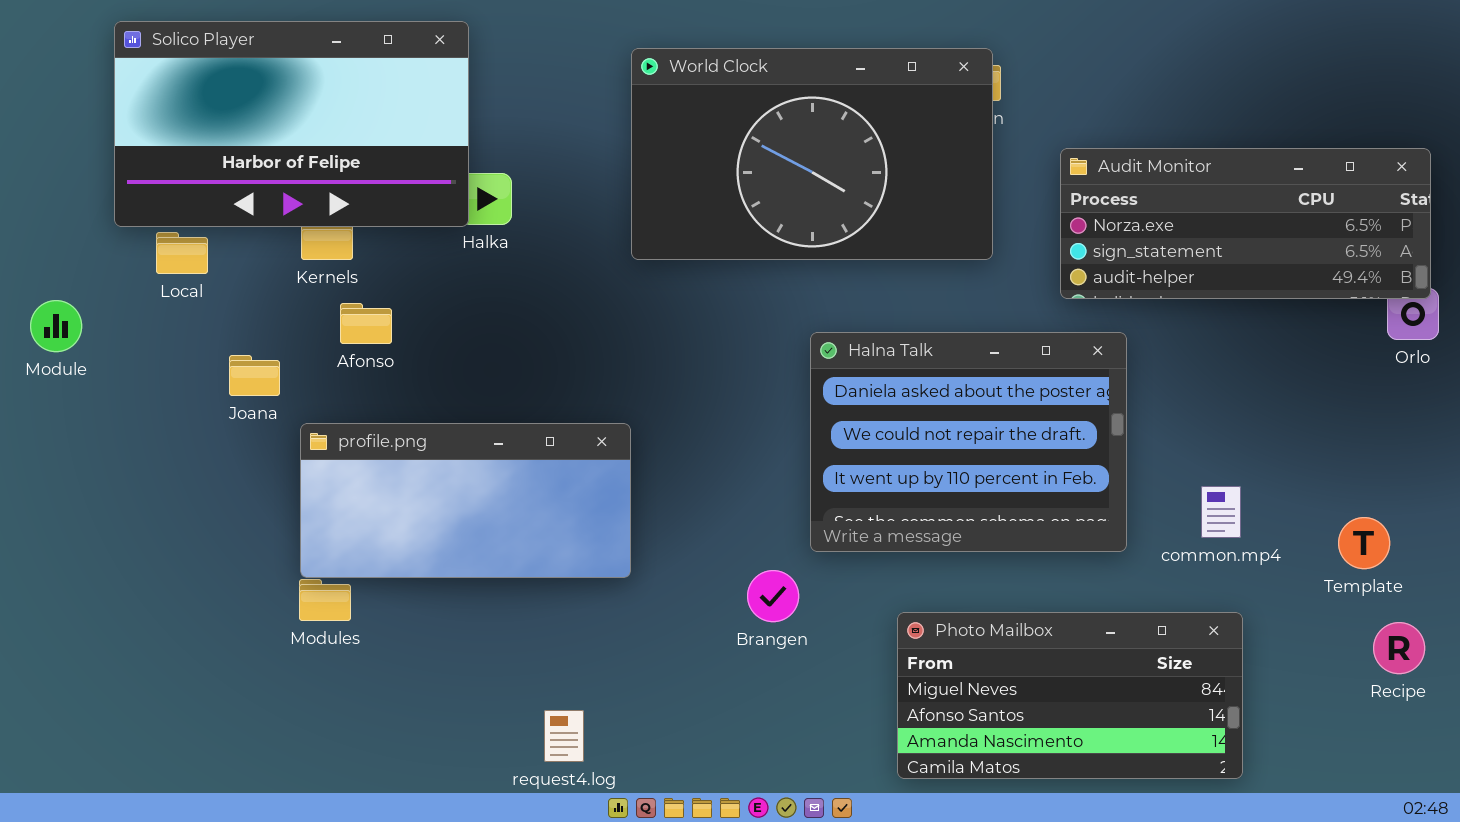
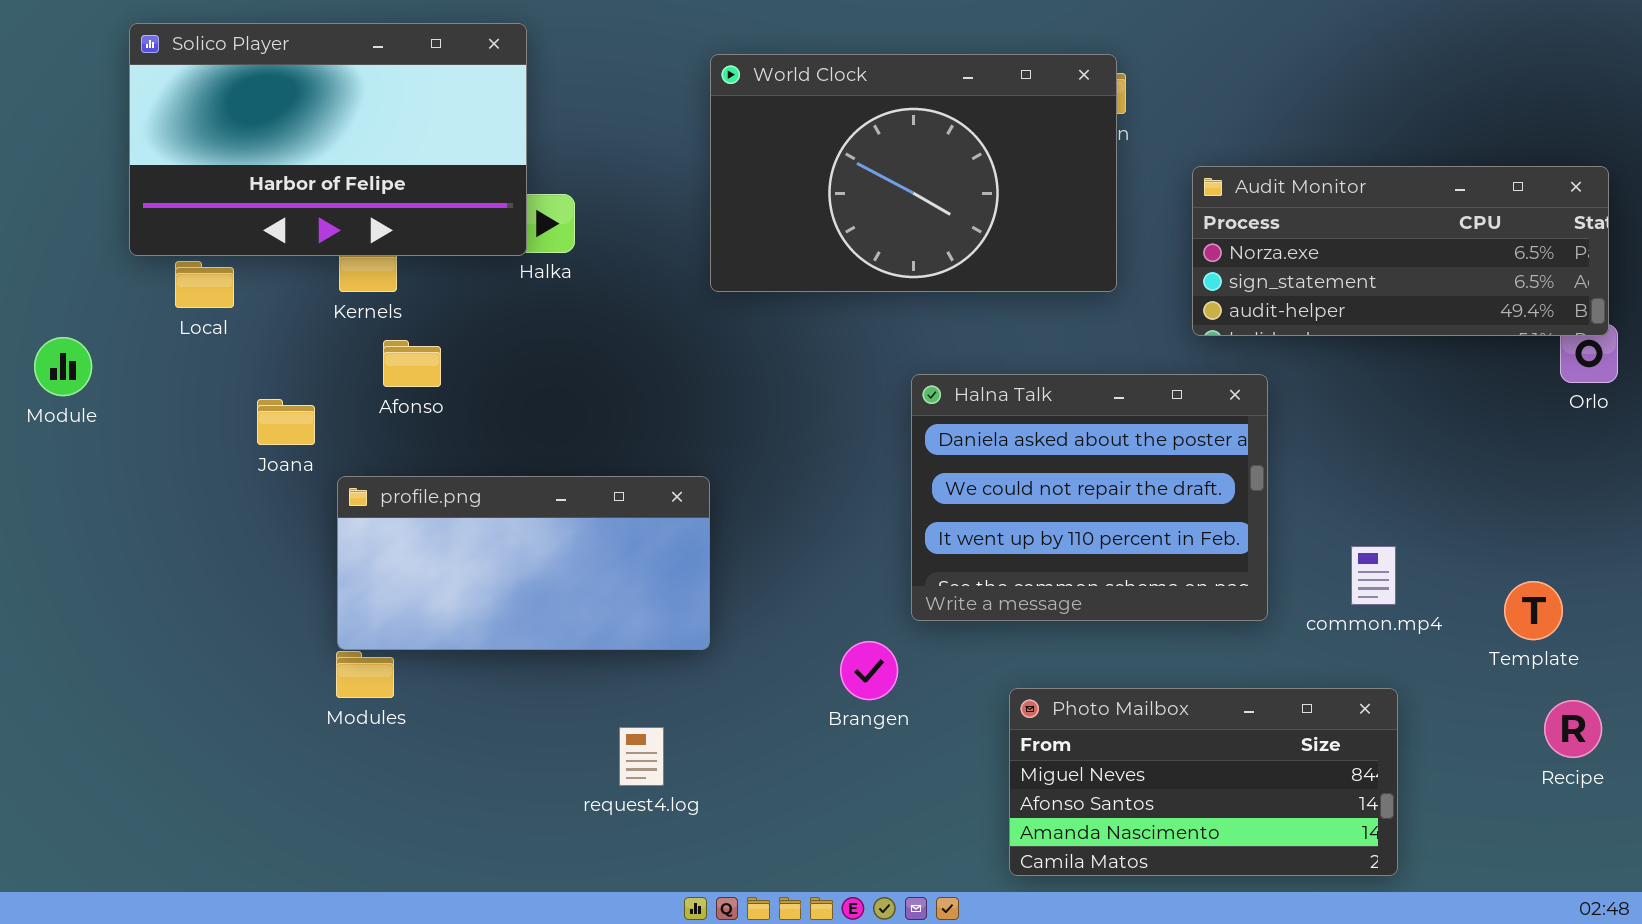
request4.log: [544,710,584,762] -> [619,727,664,786], moved

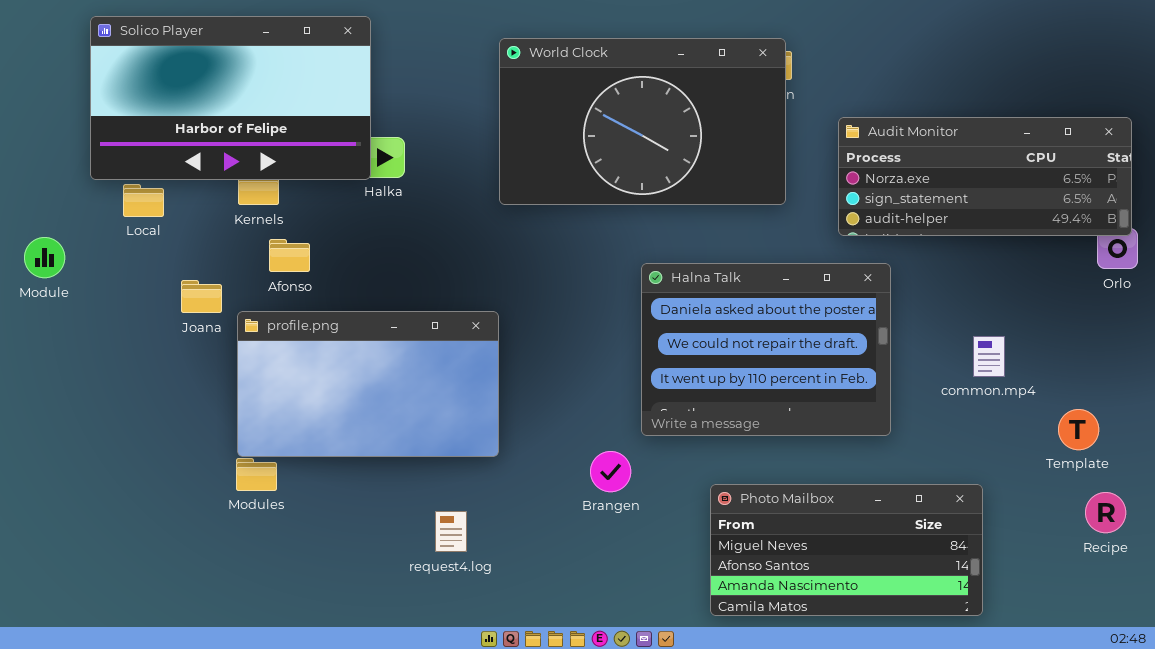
profile.png: [337,476,710,650] -> [237,311,499,457], resized
common.mp4: [1351,546,1396,605] -> [973,336,1005,377], moved

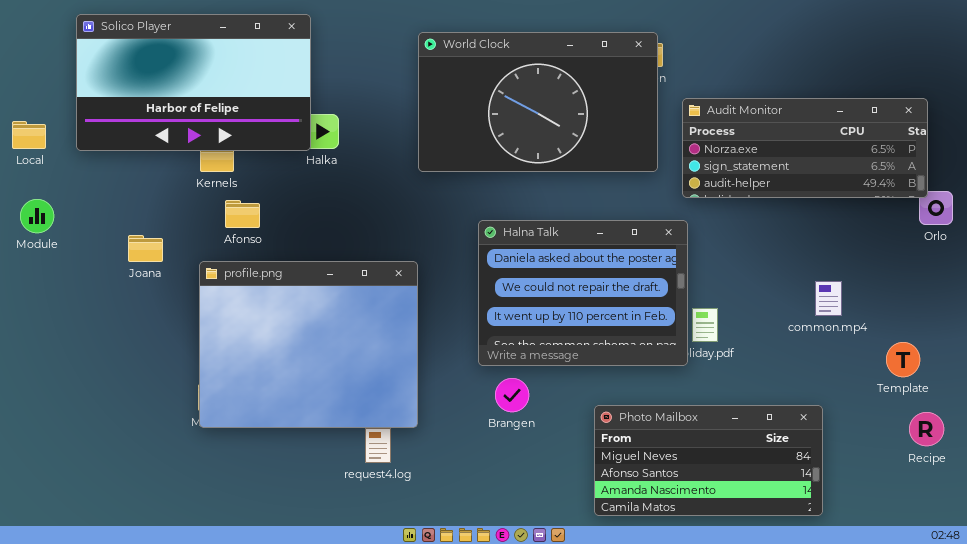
Audit Monitor: [838,117,1132,236] -> [682,98,928,198], moved
Local: [123,184,164,217] -> [12,121,46,149], moved
Halna Talk: [641,263,891,436] -> [478,220,688,366], moved
Joana: [181,280,222,313] -> [128,235,163,262], moved
profile.png: [237,311,499,457] -> [199,261,418,428], resized

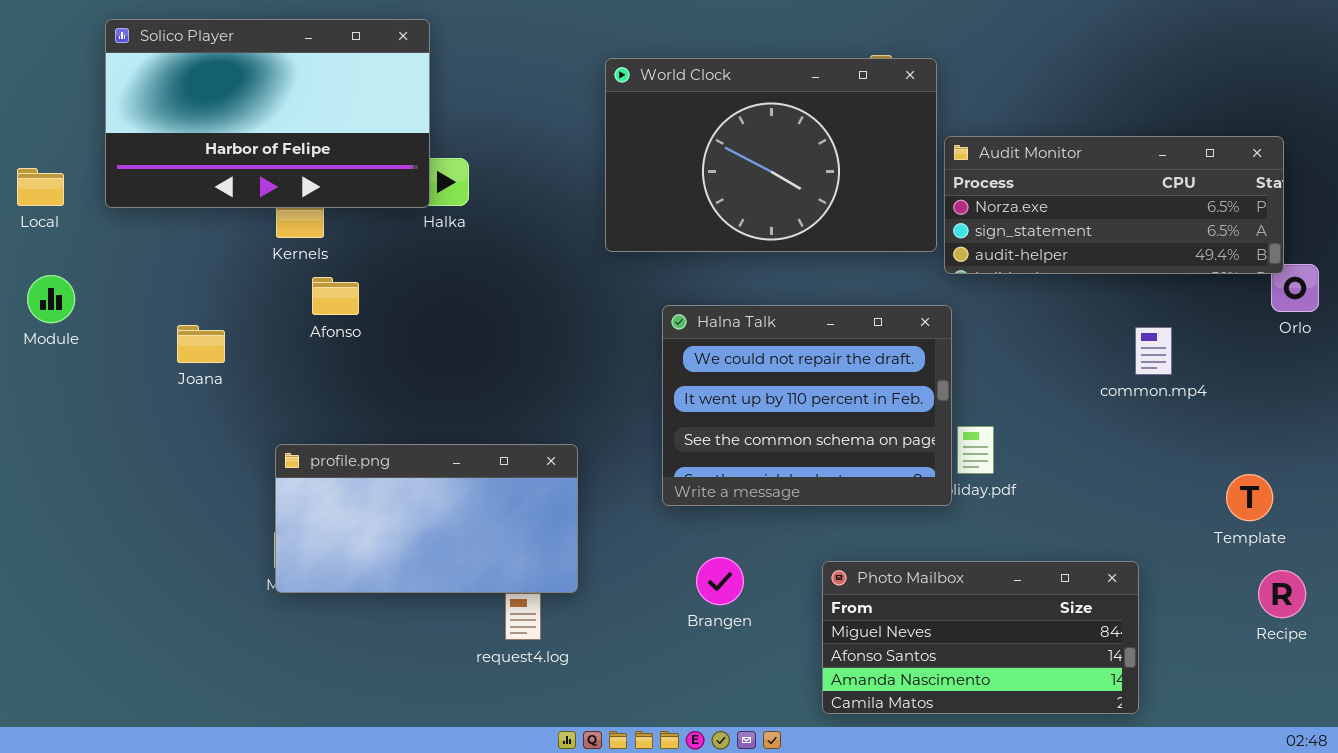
World Clock: [418,32,658,172] -> [605,58,937,252], moved
Halna Talk: [478,220,688,366] -> [662,305,952,506], scrolled down 1 row
profile.png: [199,261,418,428] -> [275,444,578,593], resized
common.mp4: [815,281,842,316] -> [1135,327,1172,375], moved
Brangen: [495,378,529,412] -> [696,557,744,605], moved

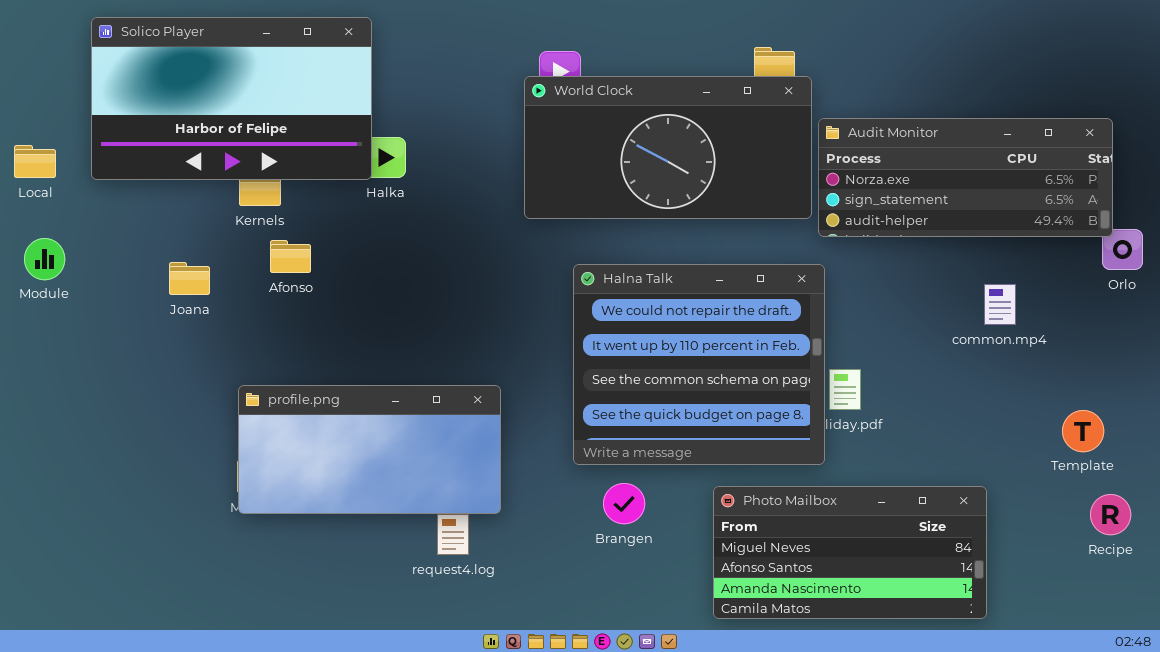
World Clock: [605,58,937,252] -> [524,76,812,219], resized
Halna Talk: [662,305,952,506] -> [573,264,825,465], resized
Joana: [177,325,225,363] -> [169,262,210,295], moved

